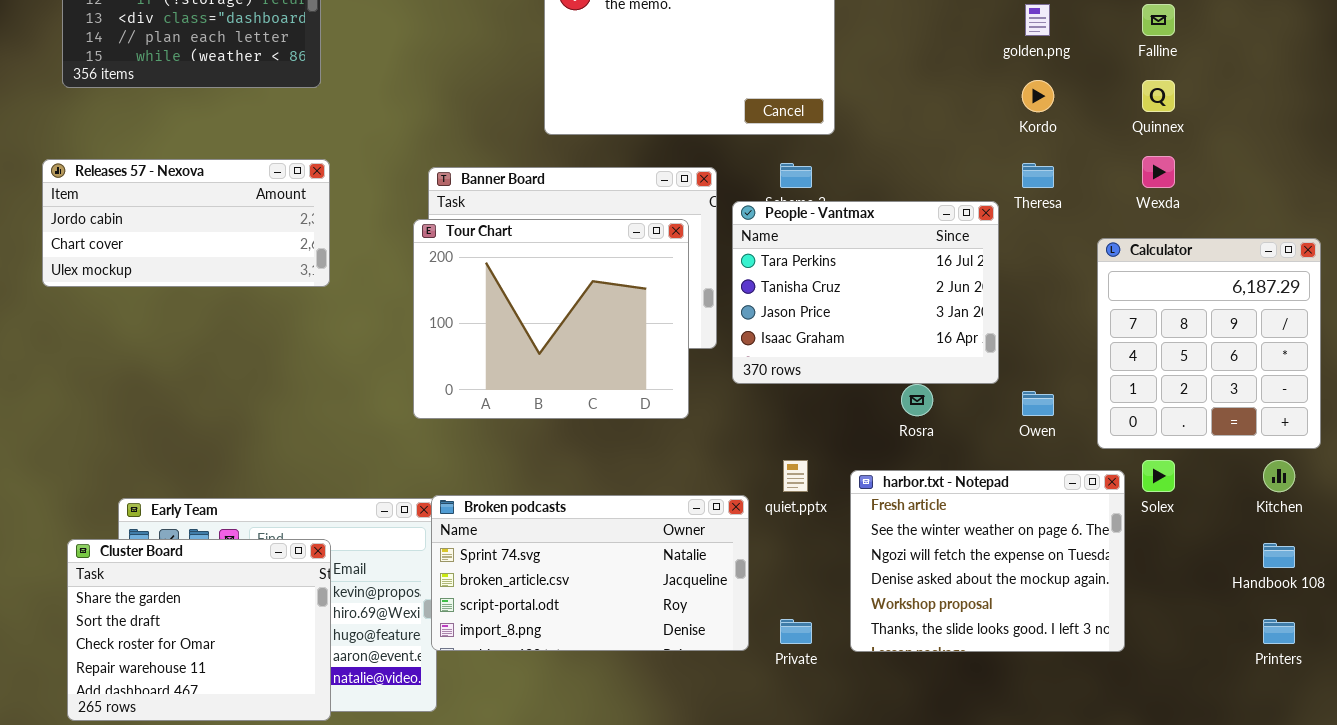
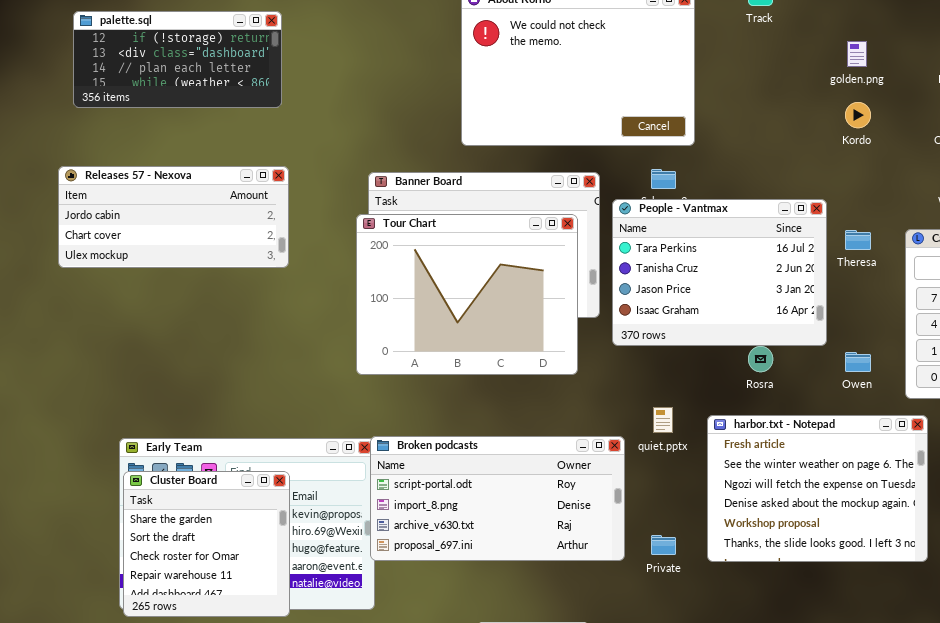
Theresa: [1022,163,1054,188] -> [845,230,871,250], moved
Broken podcasts: [431,495,749,651] -> [370,436,625,561], scrolled down 2 rows
Cluster Board: [67,539,331,721] -> [123,471,290,617], resized

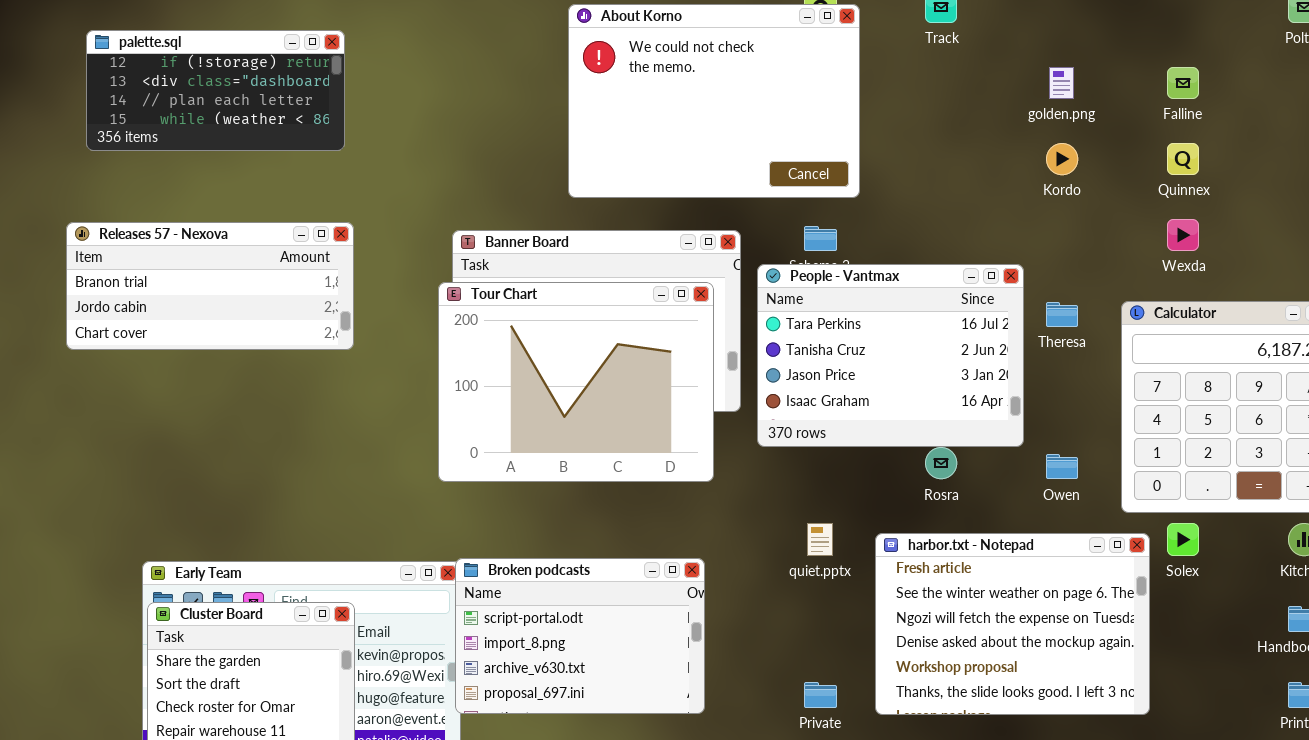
Releases 57 - Nexova: [58,166,289,268] -> [66,222,354,350], scrolled up 1 row
Broken podcasts: [370,436,625,561] -> [455,558,705,714], resized

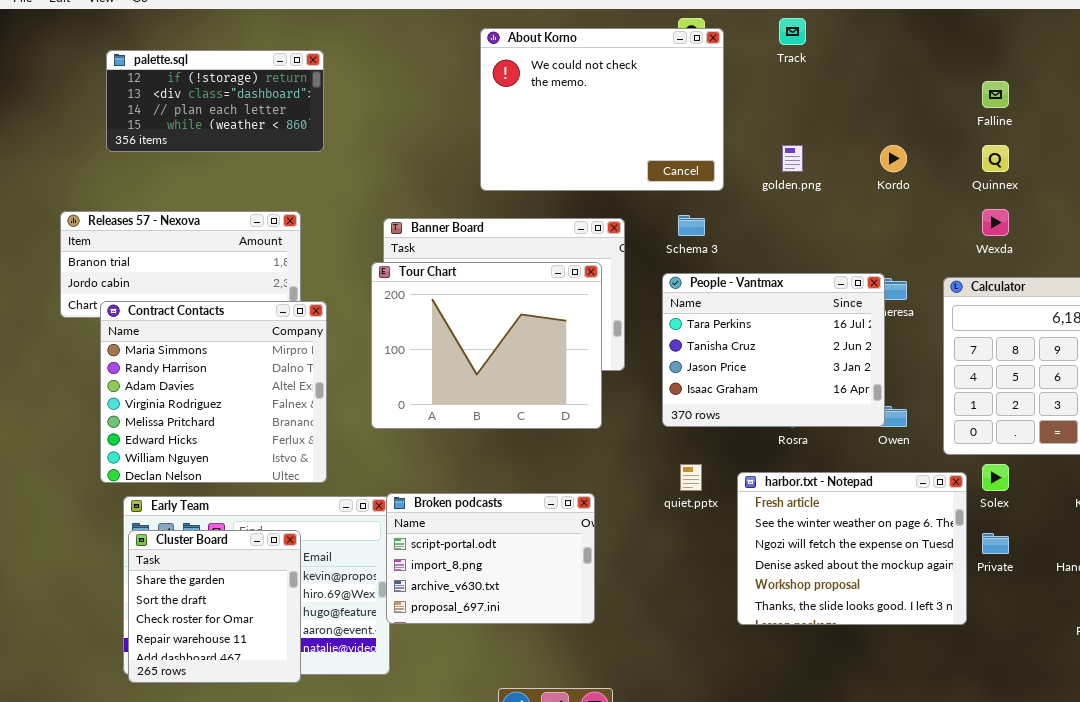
palette.sql: [86,30,345,151] -> [106,50,324,152], moved
golden.png: [1049,67,1074,99] -> [782,145,803,172], moved
People - Vantmax: [757,264,1024,447] -> [662,273,885,427], moved
Contract Contacts: none -> [100,301,327,483], opened
Private: [804,682,837,708] -> [982,533,1009,554], moved

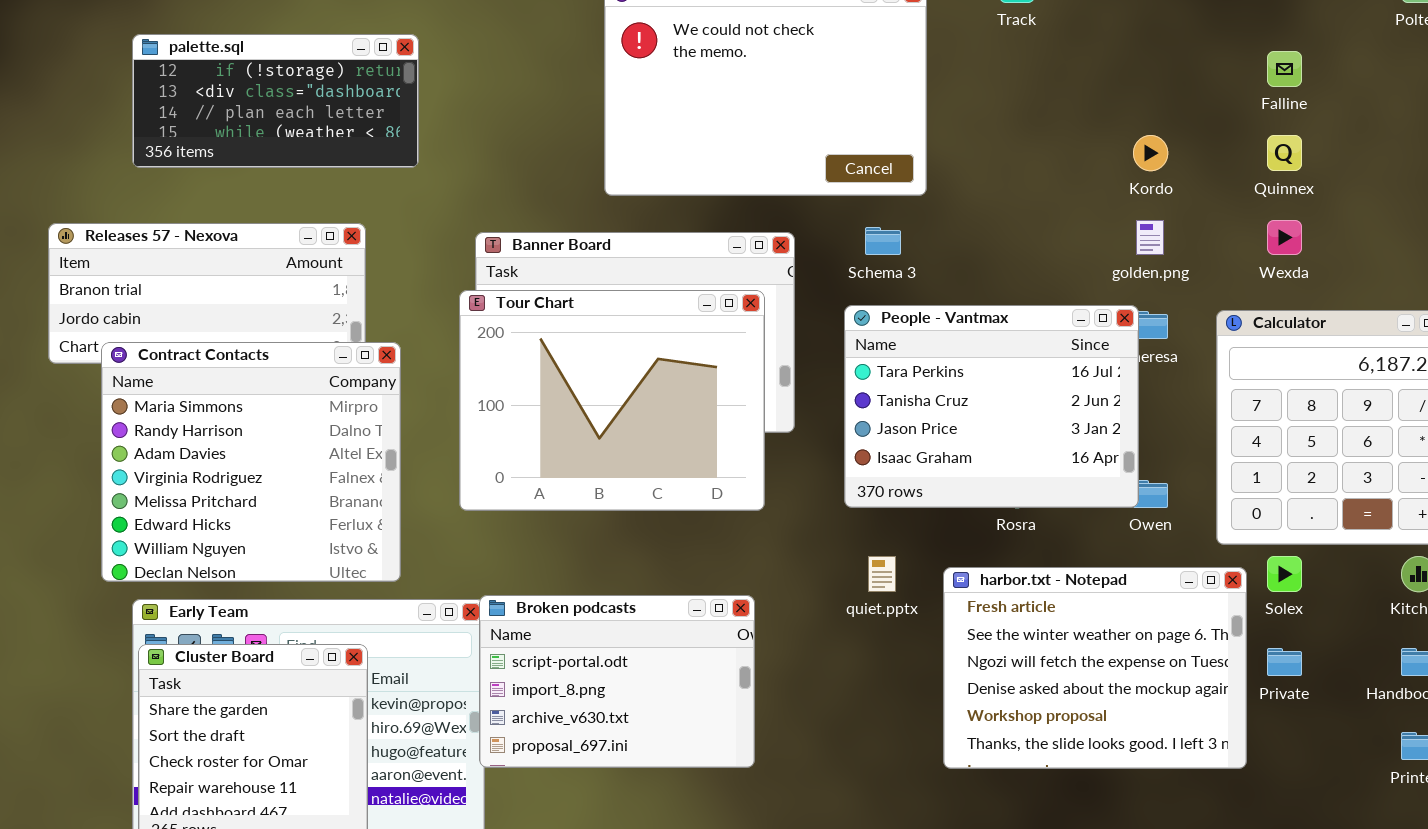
palette.sql: [106,50,324,152] -> [132,34,419,168], moved
golden.png: [782,145,803,172] -> [1136,220,1164,255], moved

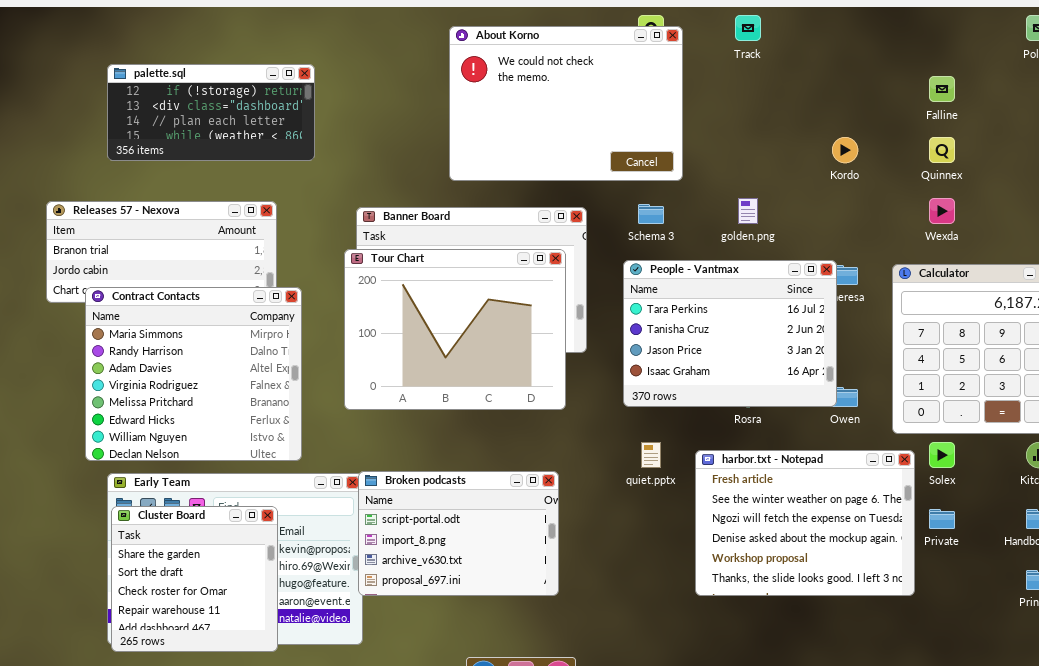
golden.png: [1136,220,1164,255] -> [738,198,758,224], moved

